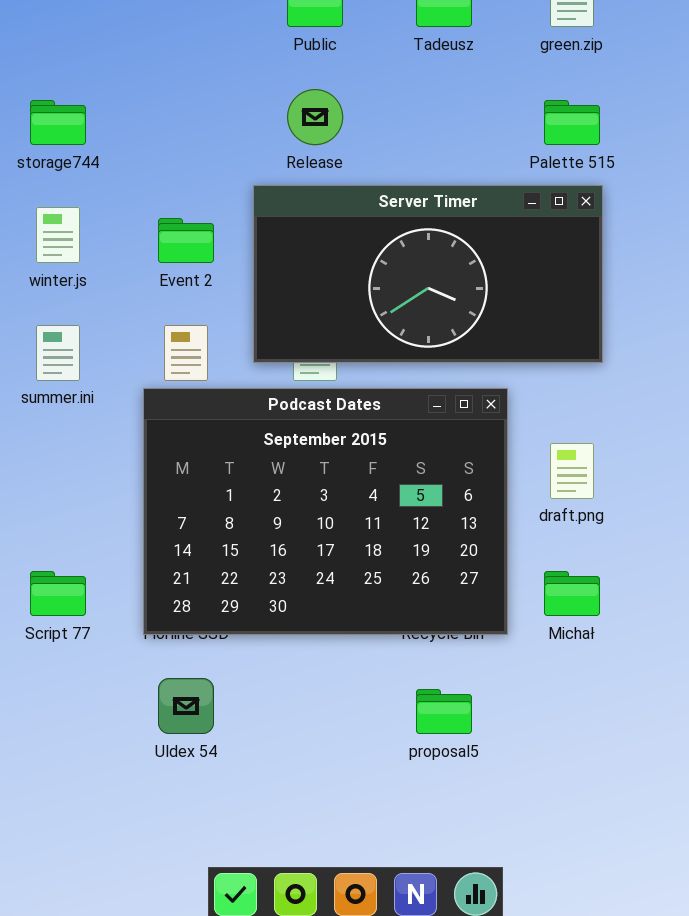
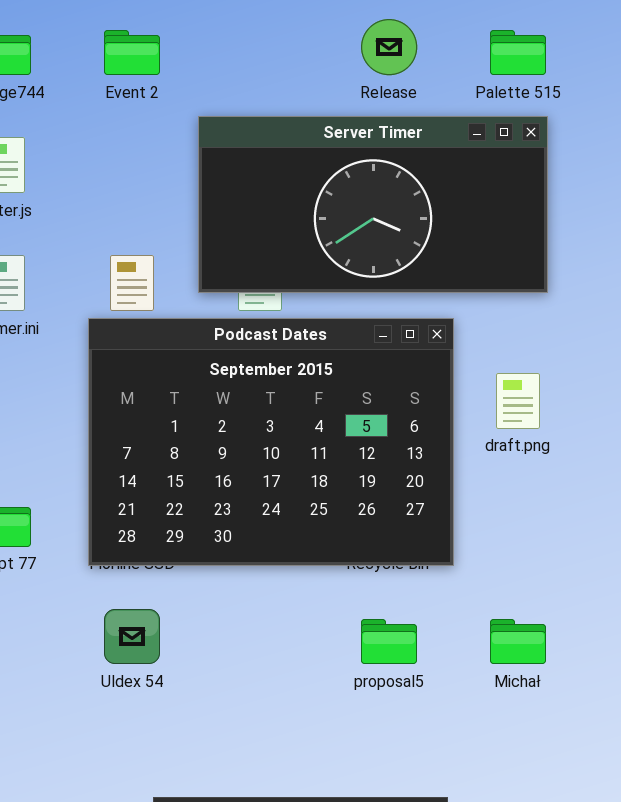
Release: [287,89,343,145] -> [361,19,417,75], moved
Event 2: [158,218,214,263] -> [104,30,160,75], moved
Michał: [544,571,600,616] -> [490,619,546,664], moved

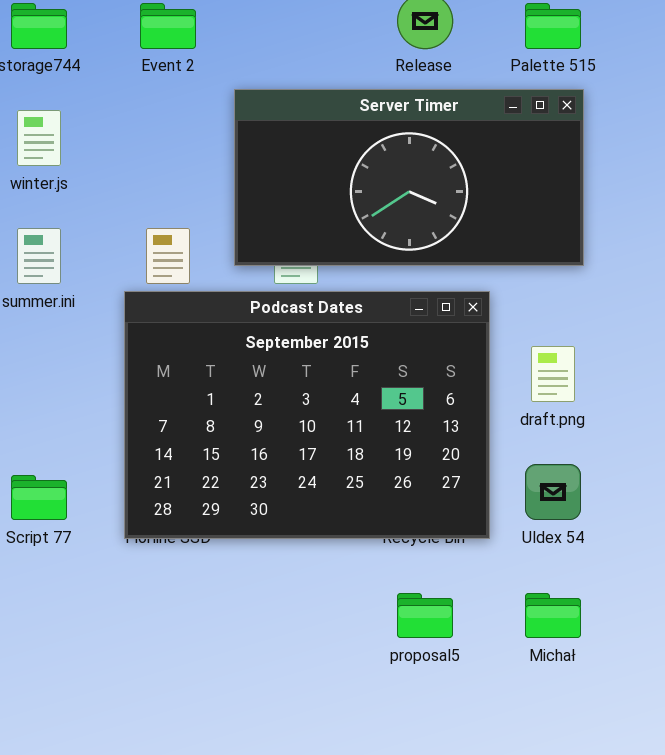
Uldex 54: [104,609,160,664] -> [525,464,581,520], moved

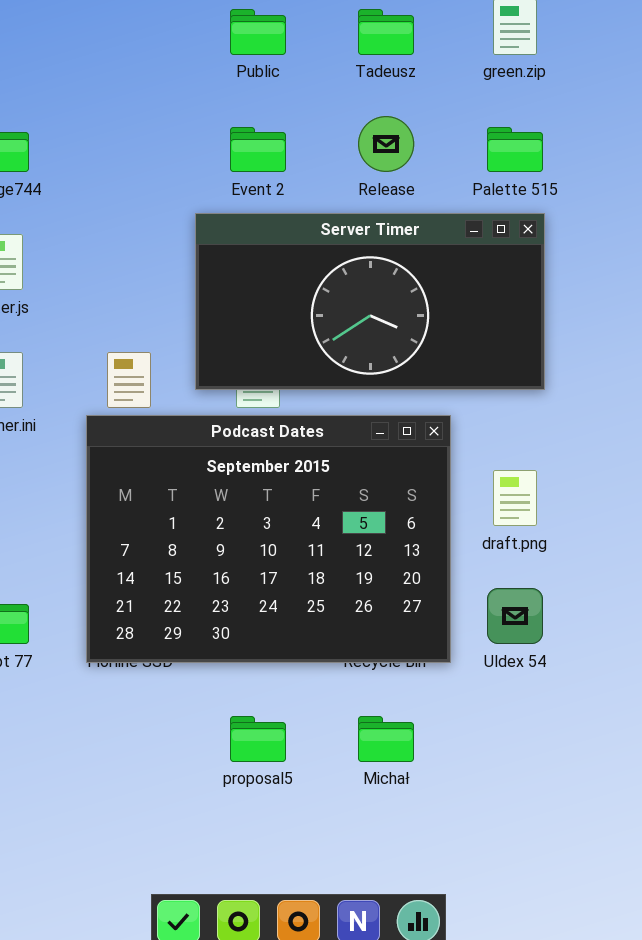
Event 2: [140,3,196,49] -> [230,127,286,172], moved
proposal5: [397,593,453,638] -> [230,716,286,762], moved
Michał: [525,593,581,638] -> [358,716,414,762], moved

